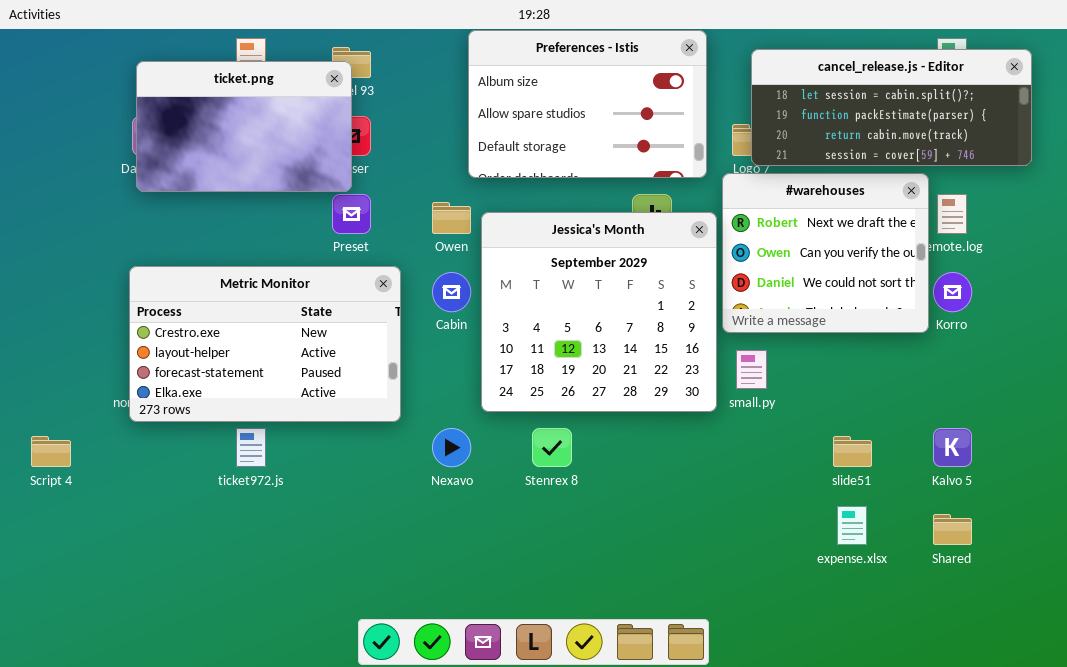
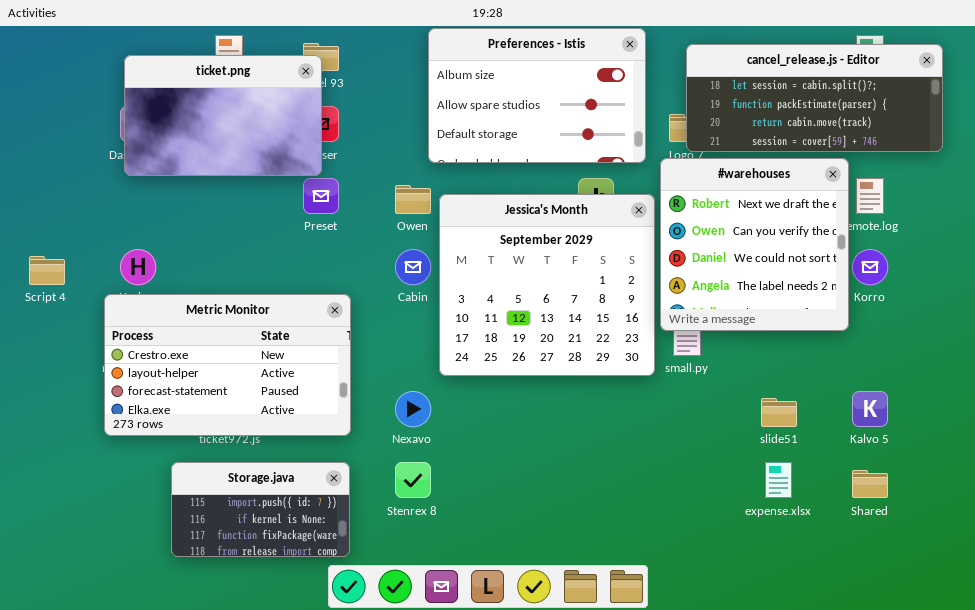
#warehouses: [722,173,929,333] -> [660,158,849,331], resized
Metric Monitor: [129,266,401,422] -> [104,294,351,436], moved
Stenrex 8: [532,428,572,467] -> [395,462,431,498], moved
Script 4: [31,436,71,467] -> [29,256,65,285], moved
Storage.java: none -> [171,462,350,557], opened

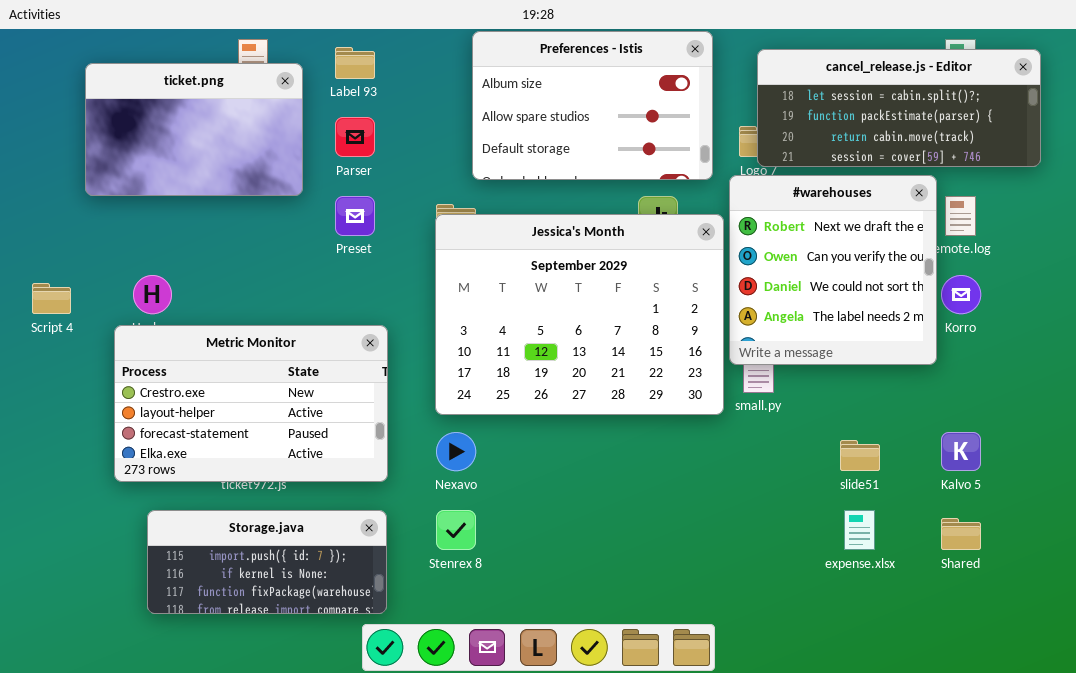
ticket.png: [124,55,322,176] -> [85,63,303,196], moved
Jessica's Month: [439,194,655,376] -> [435,214,724,415], resized
Storage.java: [171,462,350,557] -> [147,510,387,614], resized

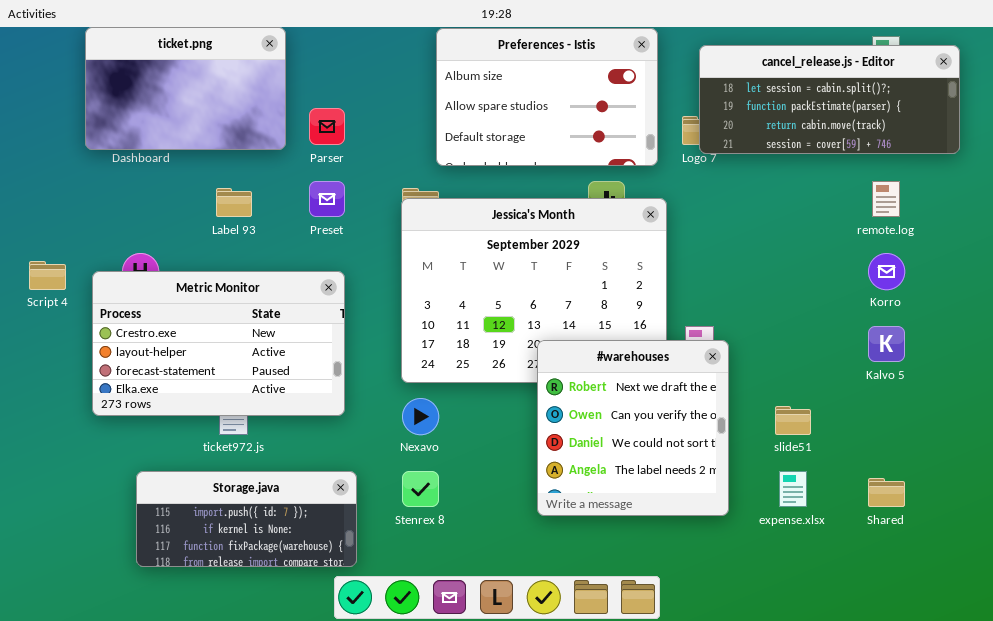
Label 93: [335,47,375,79] -> [216,188,252,217], moved
ticket.png: [85,63,303,196] -> [85,27,286,150], moved
#warehouses: [729,175,937,365] -> [537,340,729,516], moved
Metric Monitor: [114,325,388,482] -> [92,271,345,416], moved
Kalvo 5: [941,432,981,471] -> [868,326,905,362], moved

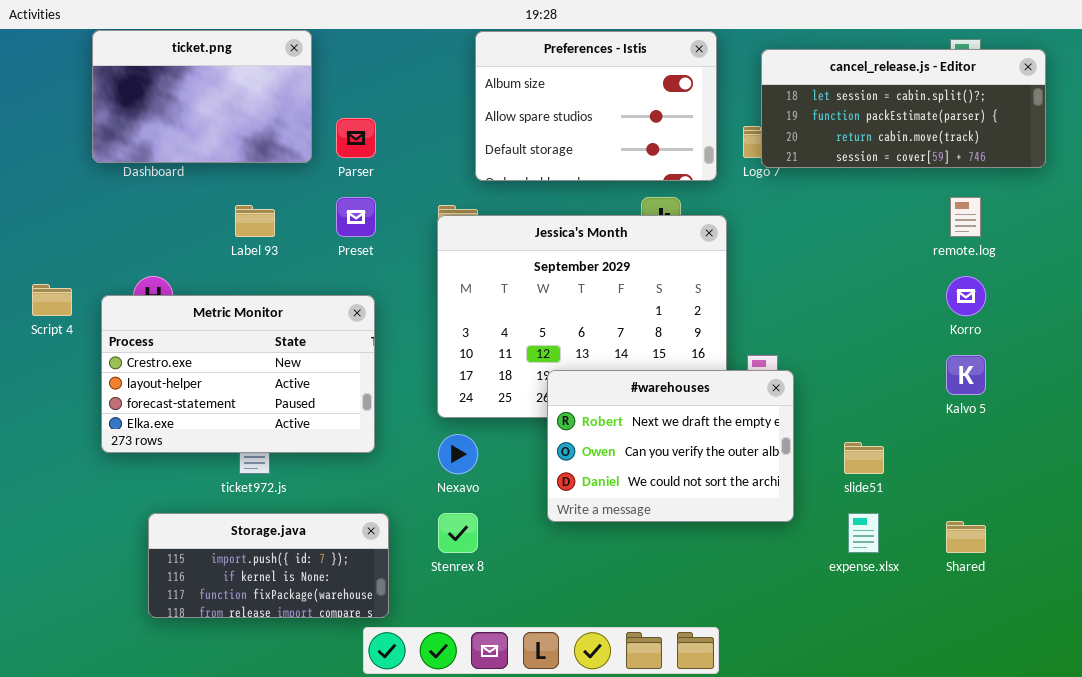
#warehouses: [537,340,729,516] -> [547,370,794,522], resized

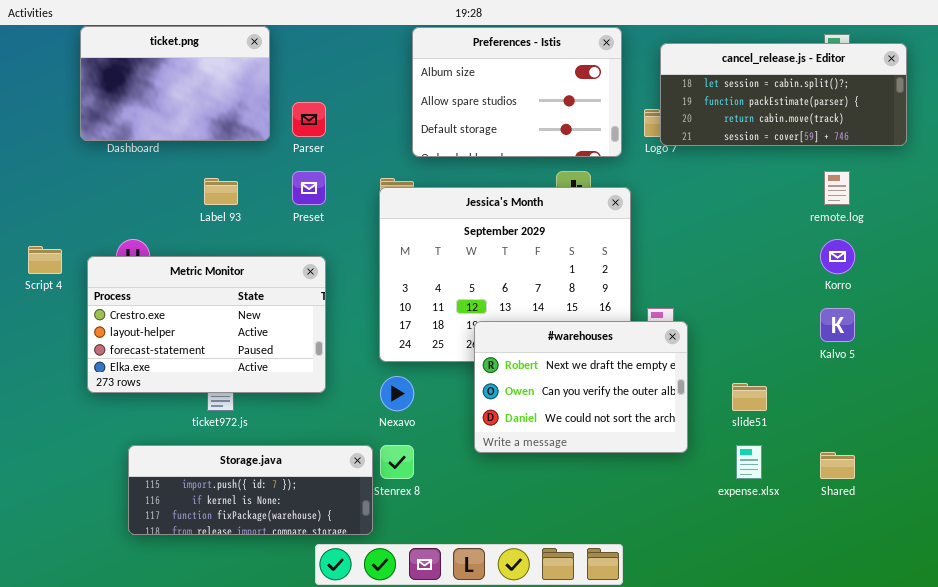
Storage.java: [148,513,389,618] -> [128,445,373,535], resized

